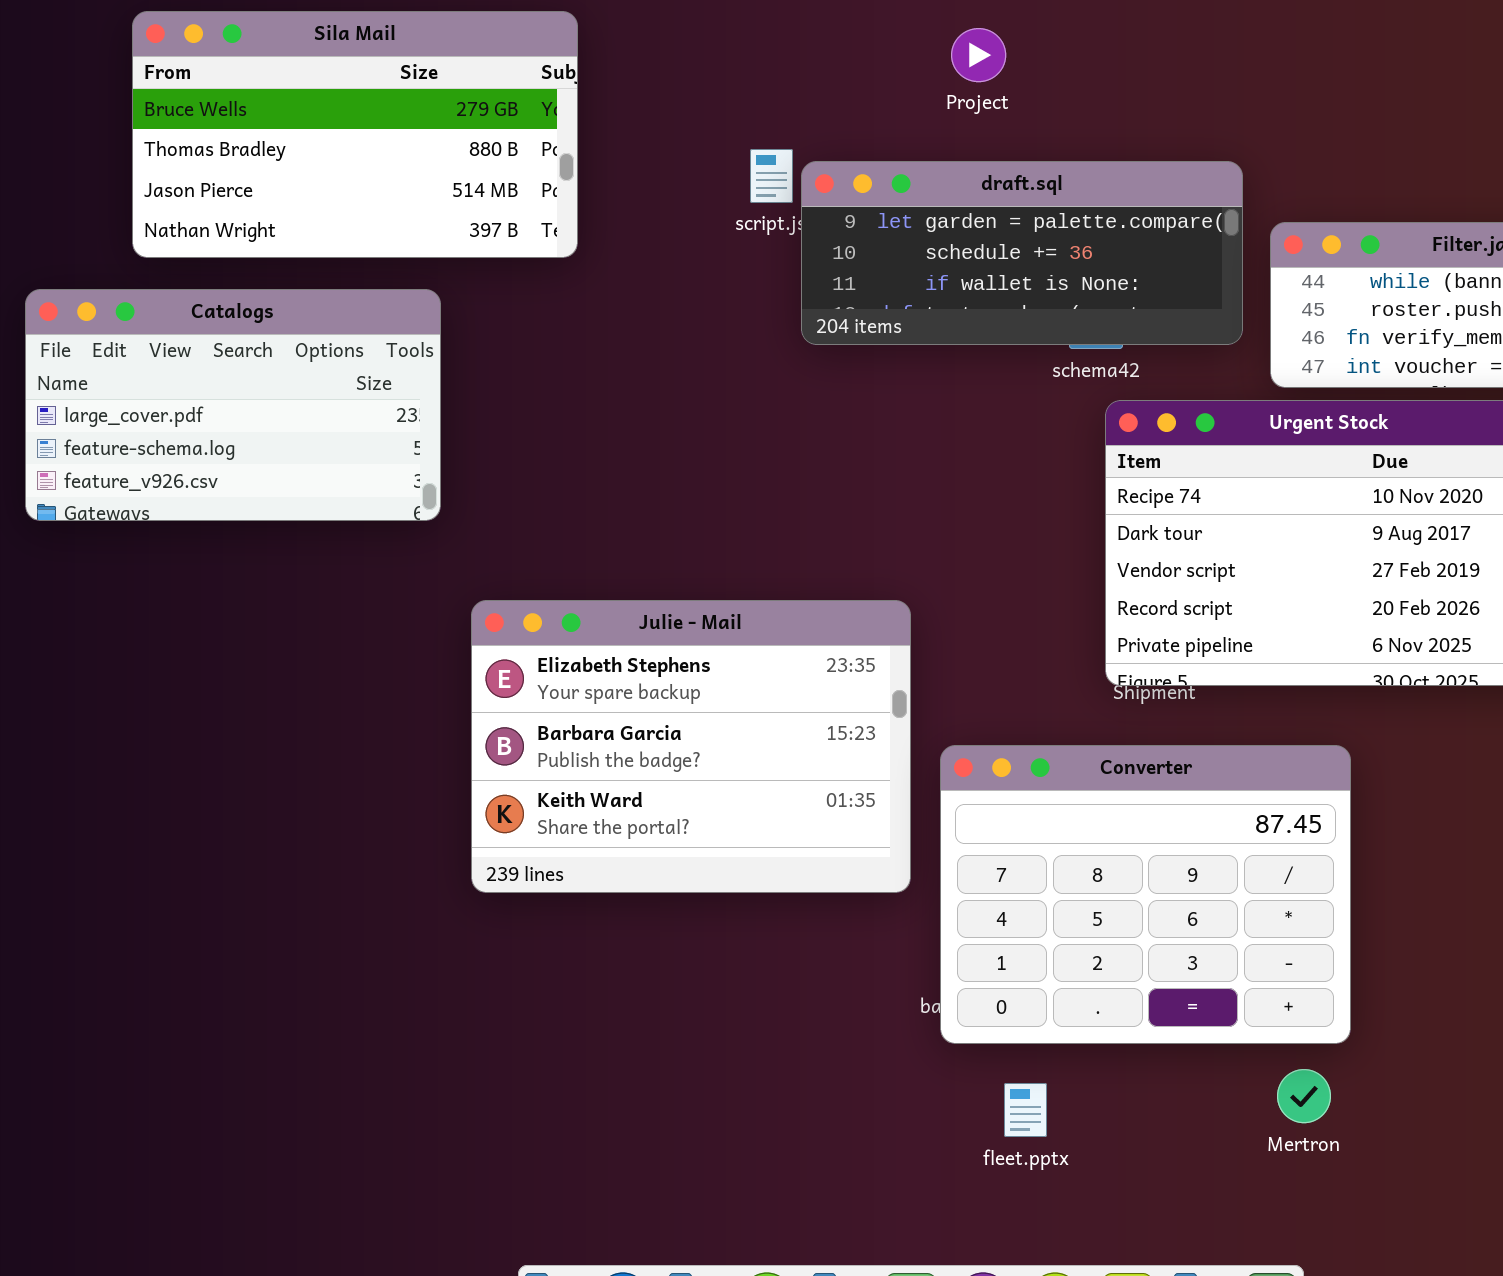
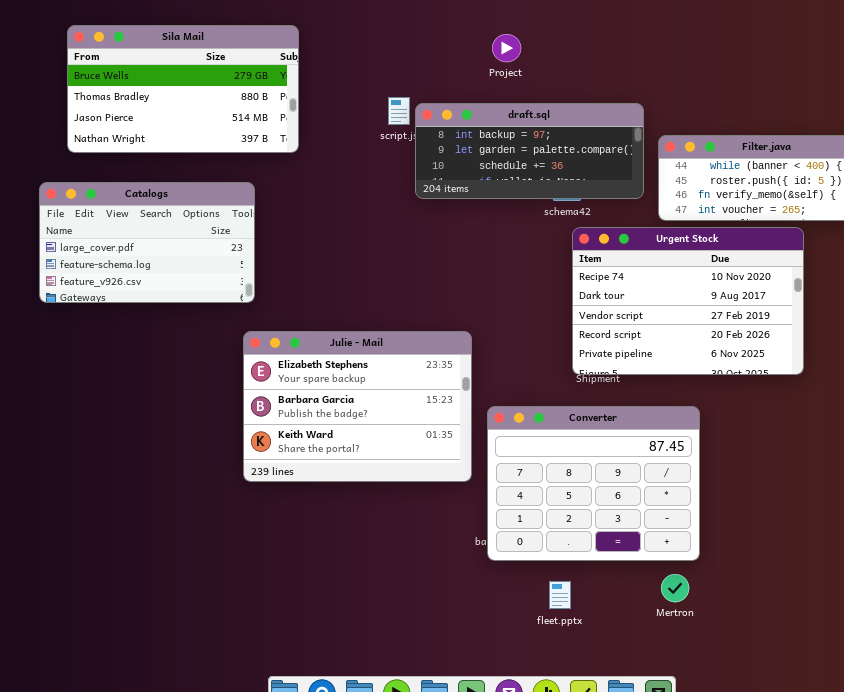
draft.sql: [801,161,1243,345] -> [415,103,644,199], scrolled up 1 row
Catalogs: [25,289,441,521] -> [39,182,255,303], moved
fleet.pptx: [1004,1083,1047,1137] -> [549,581,571,609], moved

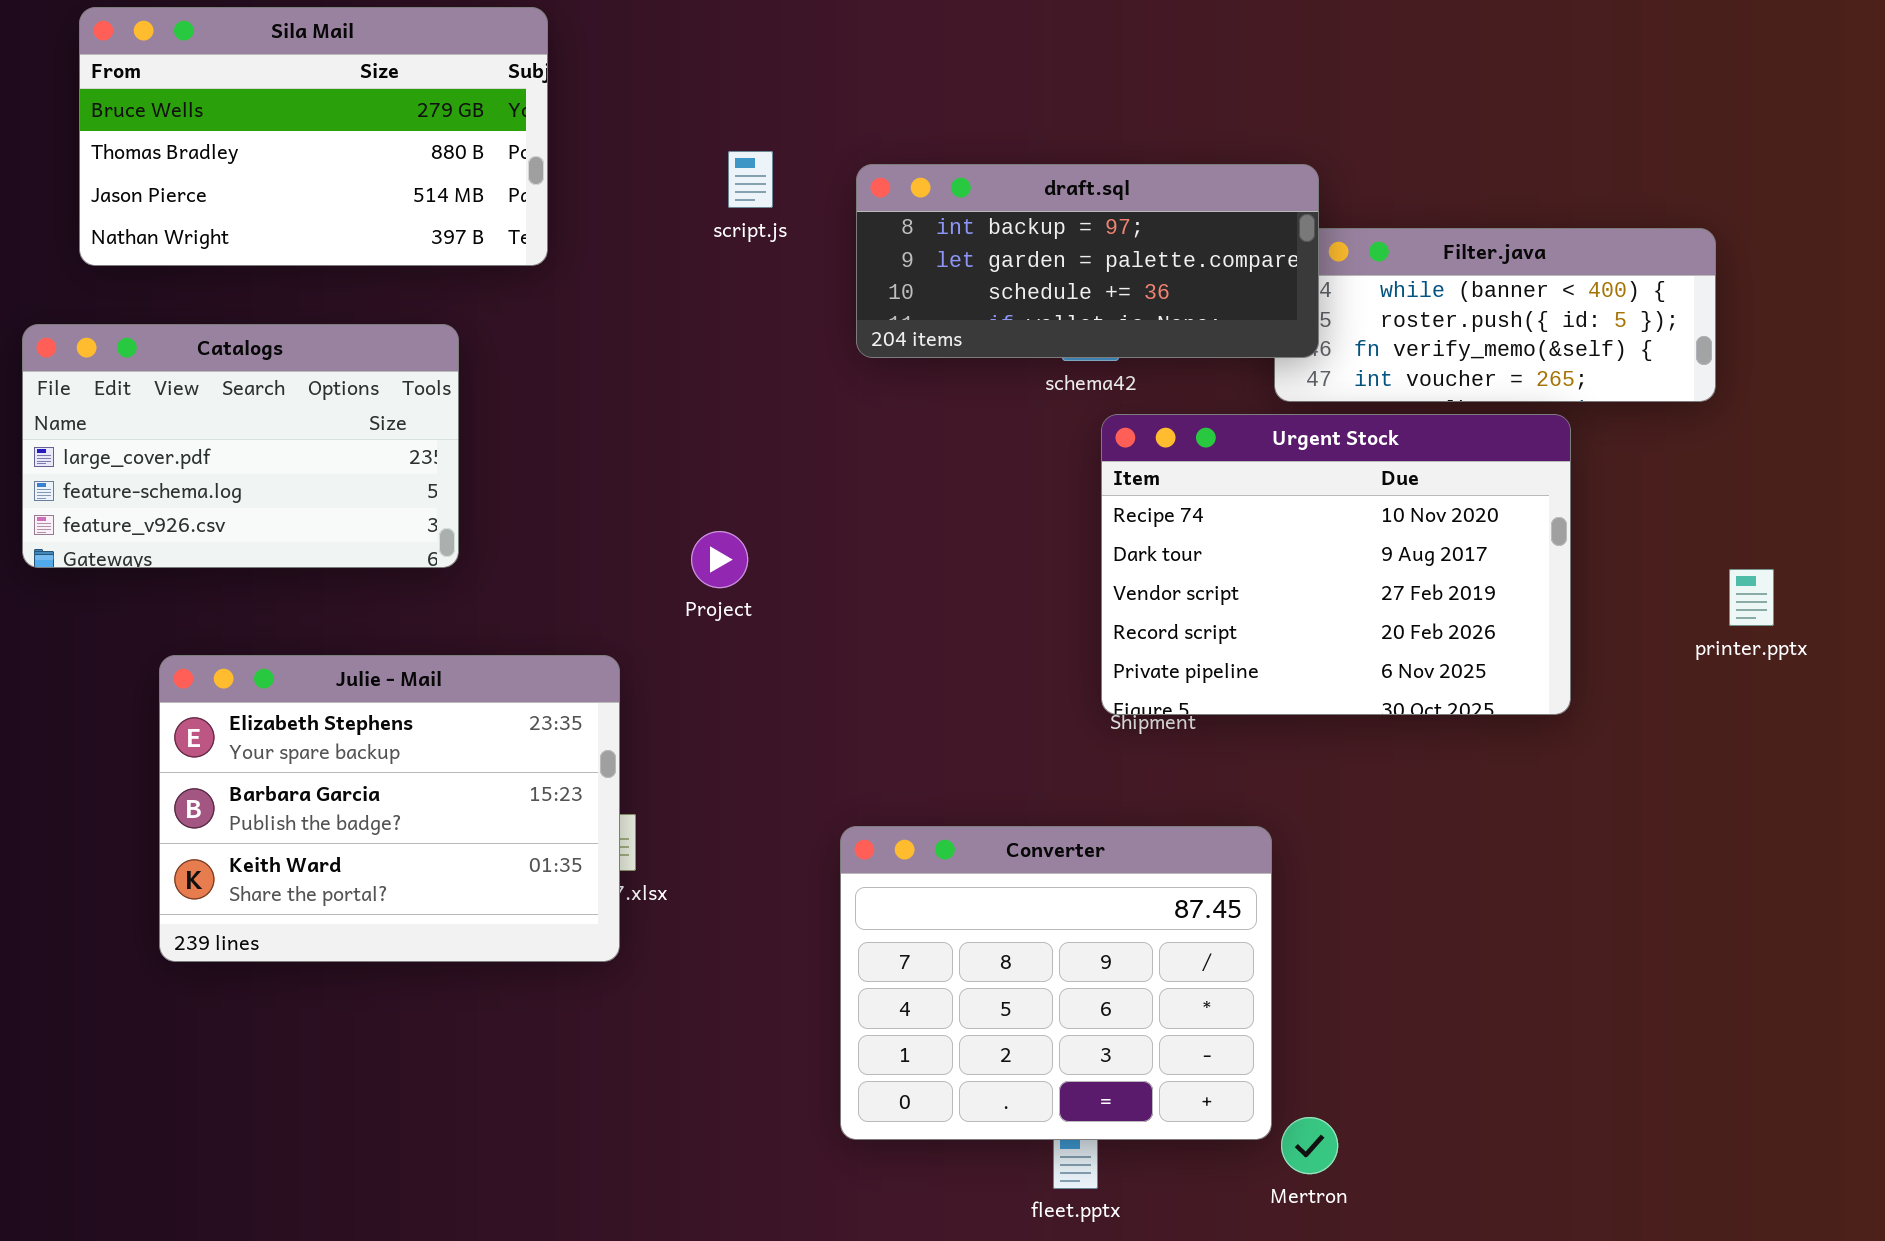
Project: [492,34,521,62] -> [691,531,748,588], moved
draft.sql: [415,103,644,199] -> [856,164,1319,358], moved
Julie - Mail: [243,331,472,482] -> [159,655,620,962], moved
Converter: [487,406,700,561] -> [840,826,1272,1140], moved

